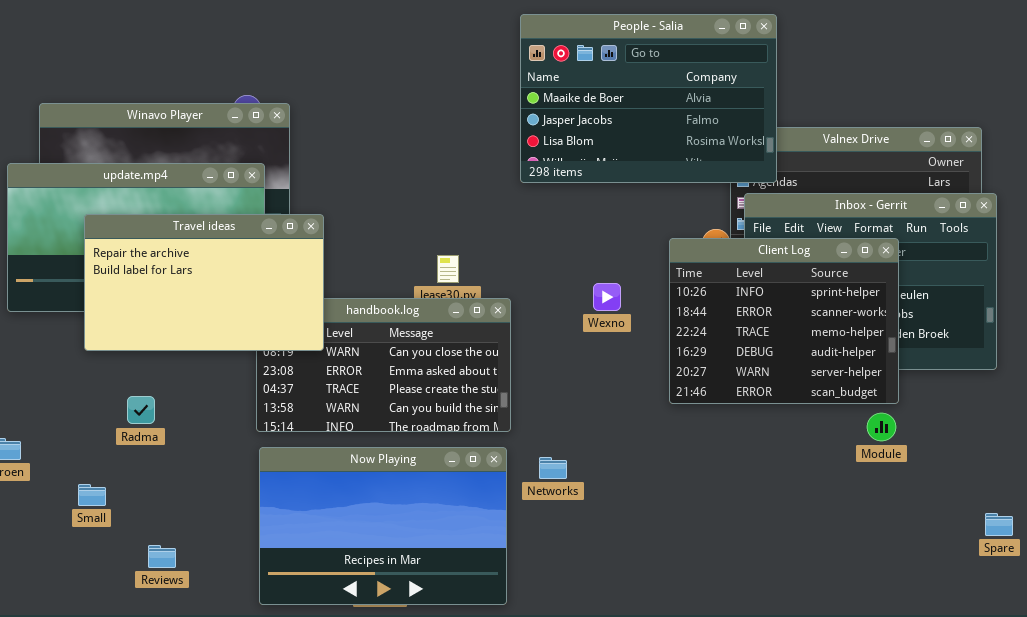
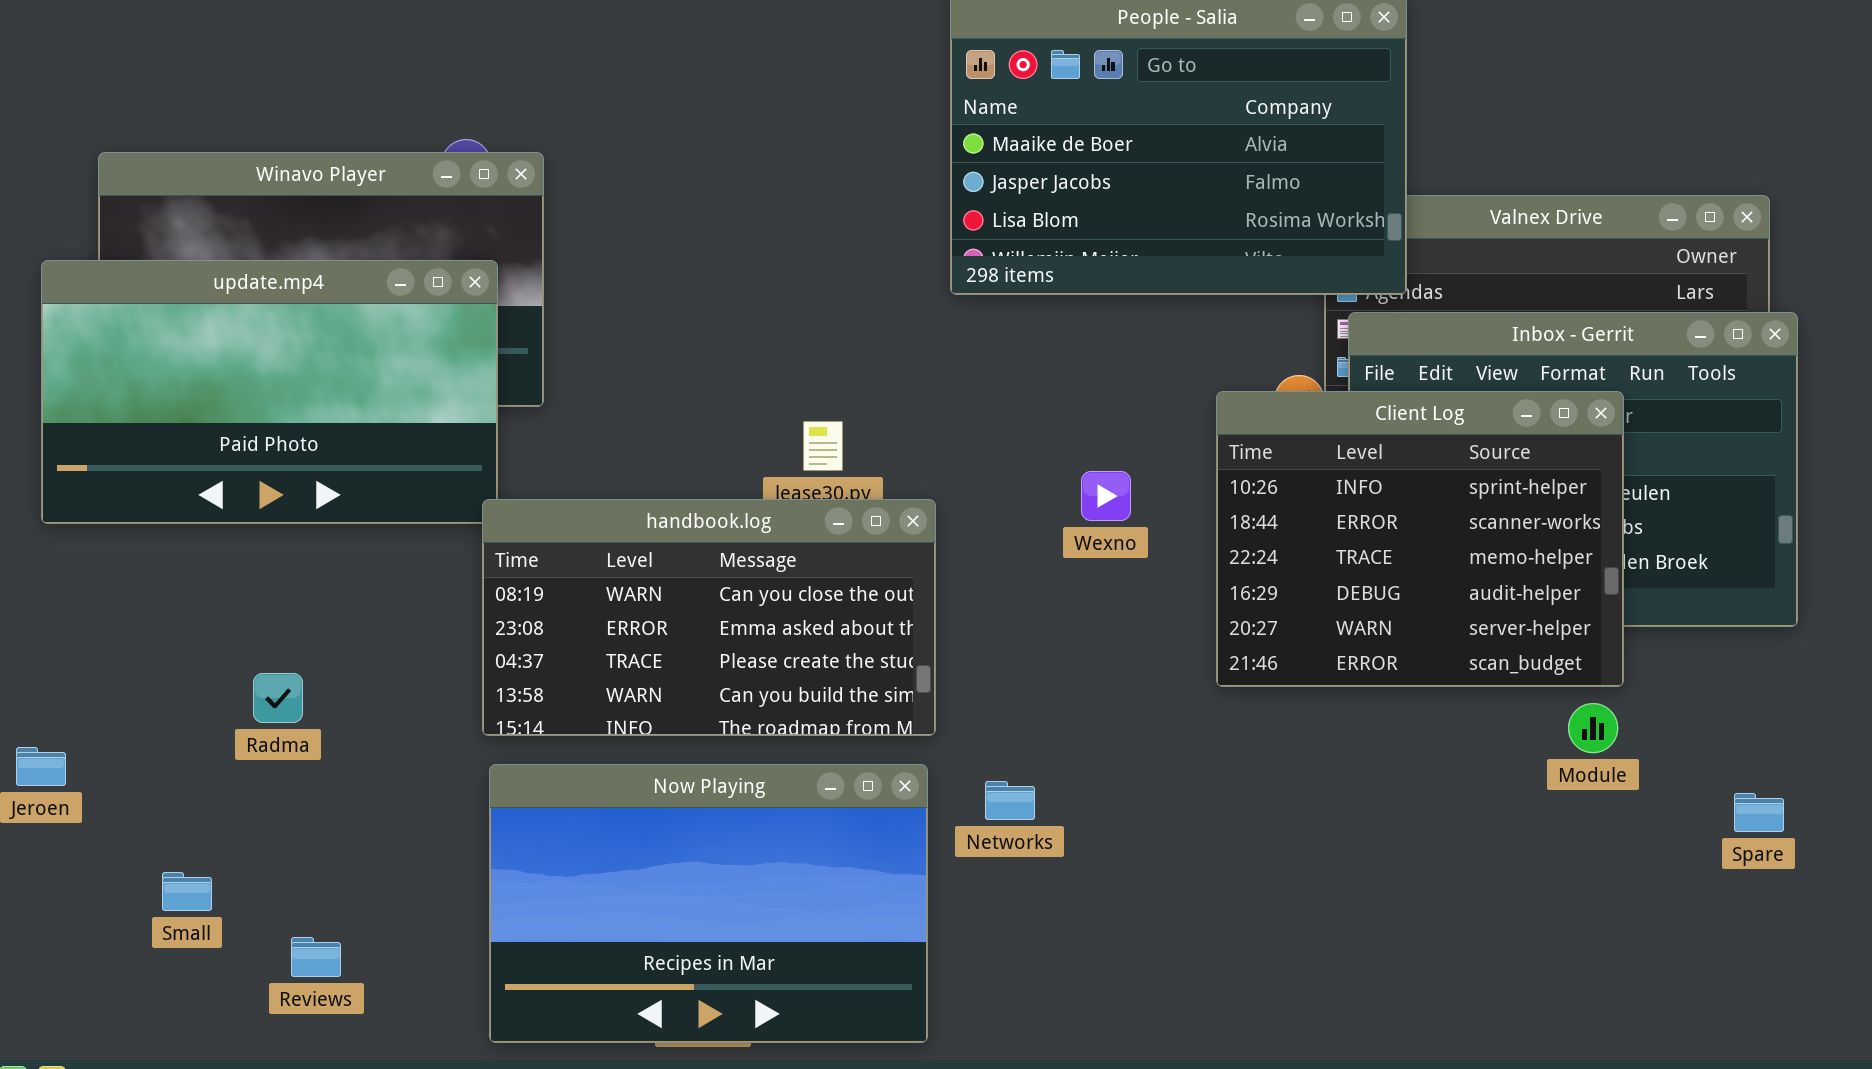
Travel ideas: [84,214,324,351] -> none, closed
Small: [78,484,106,506] -> [162,872,212,911], moved
Spare: [985,513,1013,536] -> [1734,793,1784,832], moved

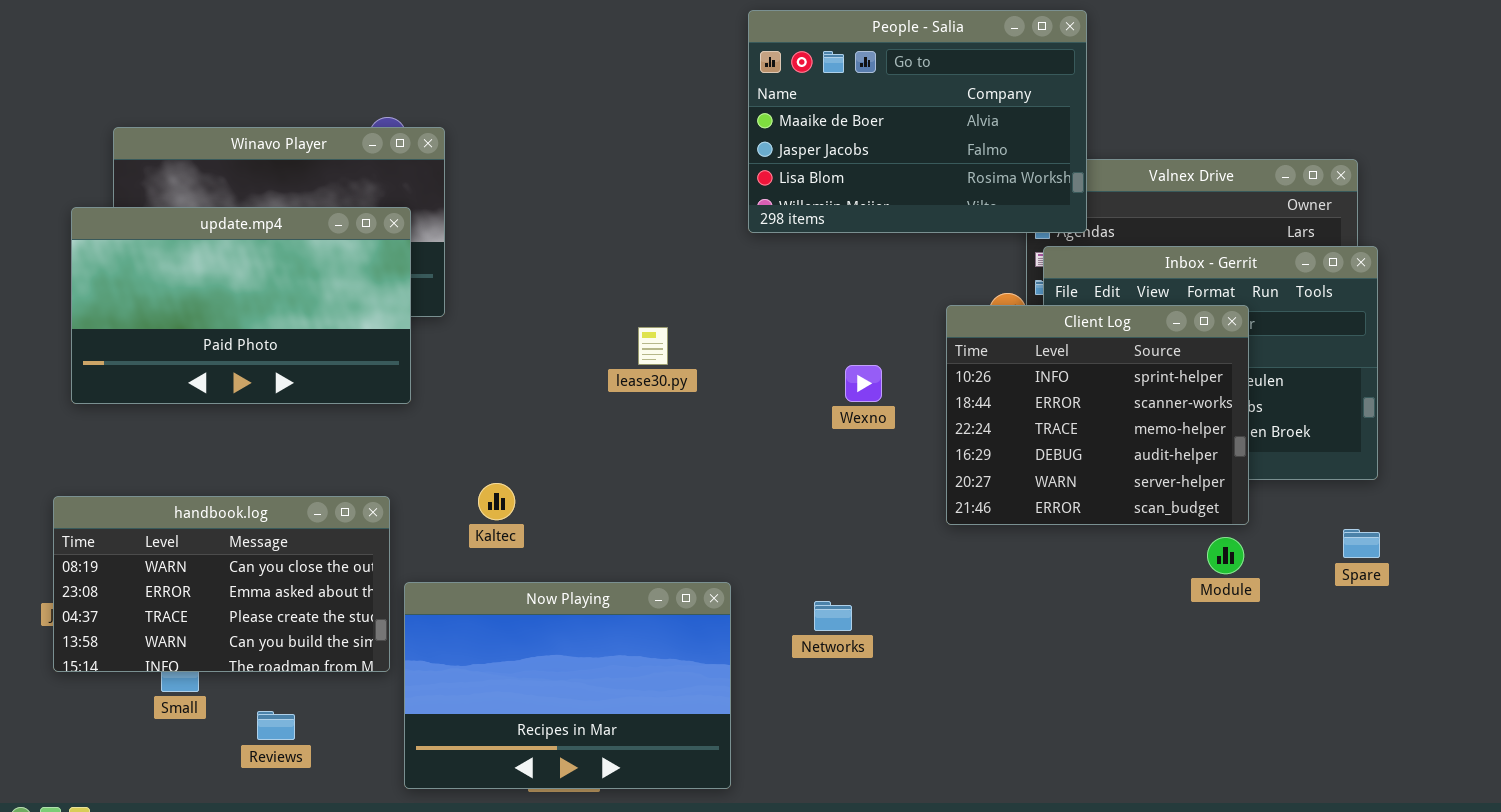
handbook.log: [482,499,936,736] -> [53,496,390,672], moved
Networks: [985,781,1035,820] -> [814,601,852,631], moved
Spare: [1734,793,1784,832] -> [1343,529,1380,558], moved

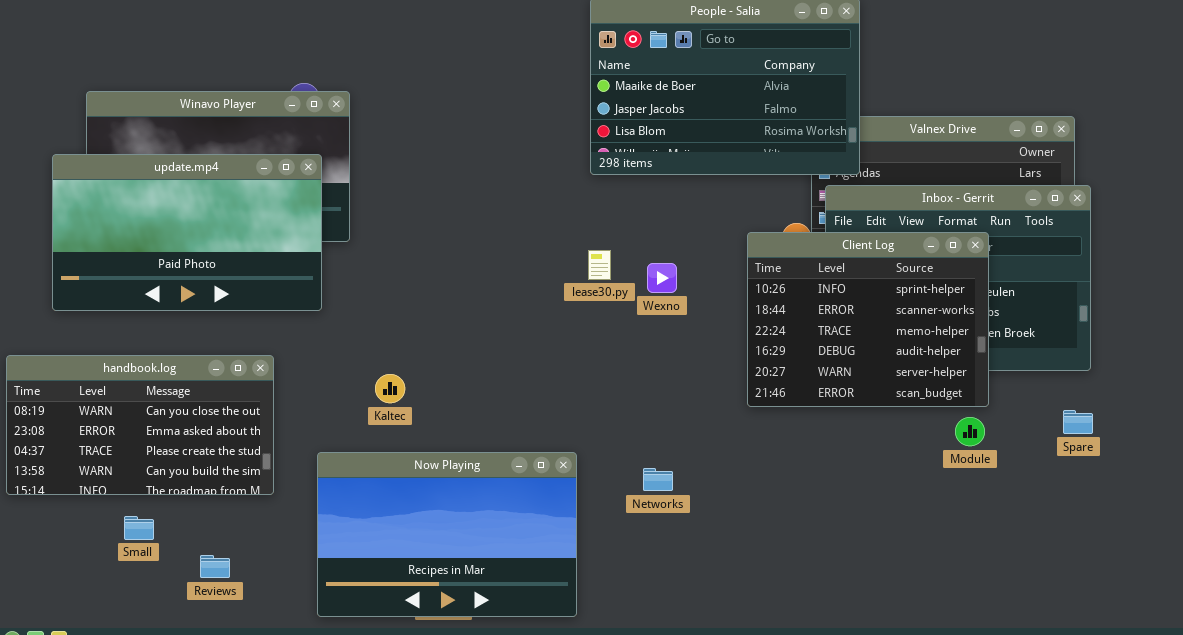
lease30.py: [638,327,668,365] -> [588,250,611,280], moved
Wexno: [845,365,882,402] -> [647,263,677,293], moved
handbook.log: [53,496,390,672] -> [6,355,274,495], moved

